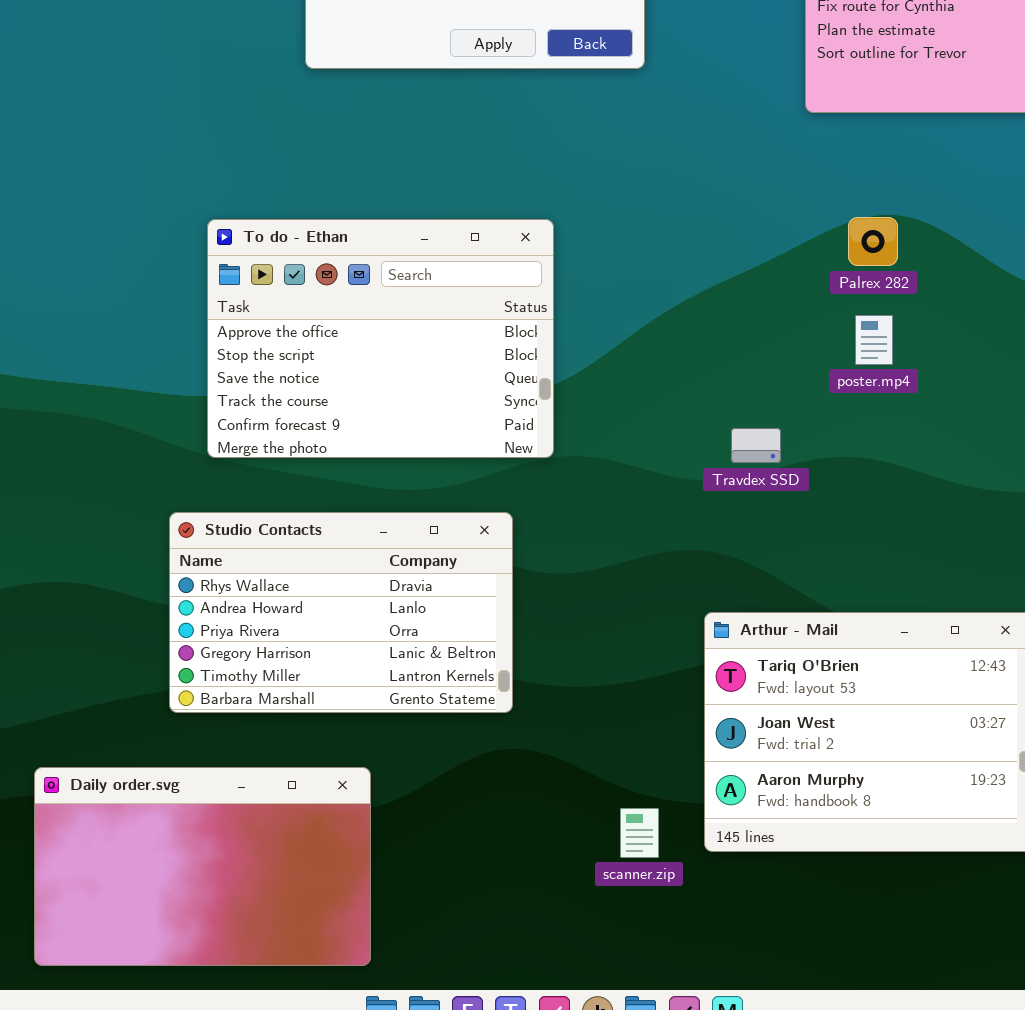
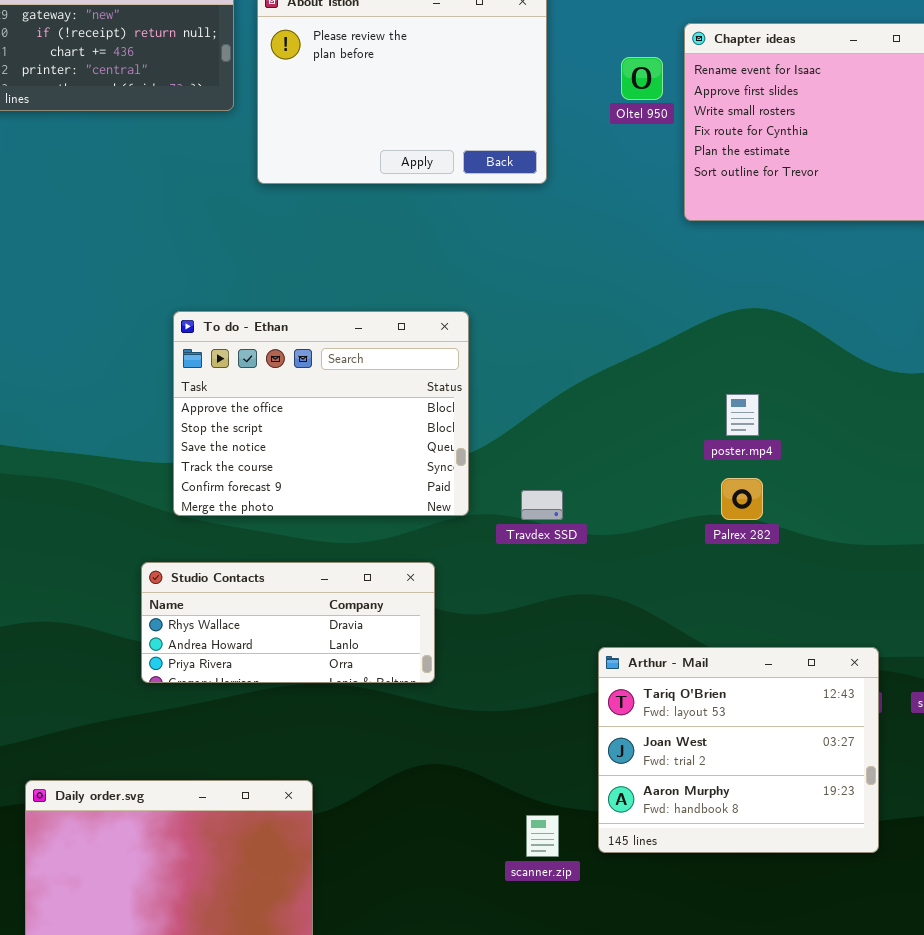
Palrex 282: [848,217,898,266] -> [721,478,763,520], moved
Travdex SSD: [731,428,781,463] -> [521,490,563,520], moved
Studio Contacts: [169,512,513,713] -> [141,562,435,683], resized

